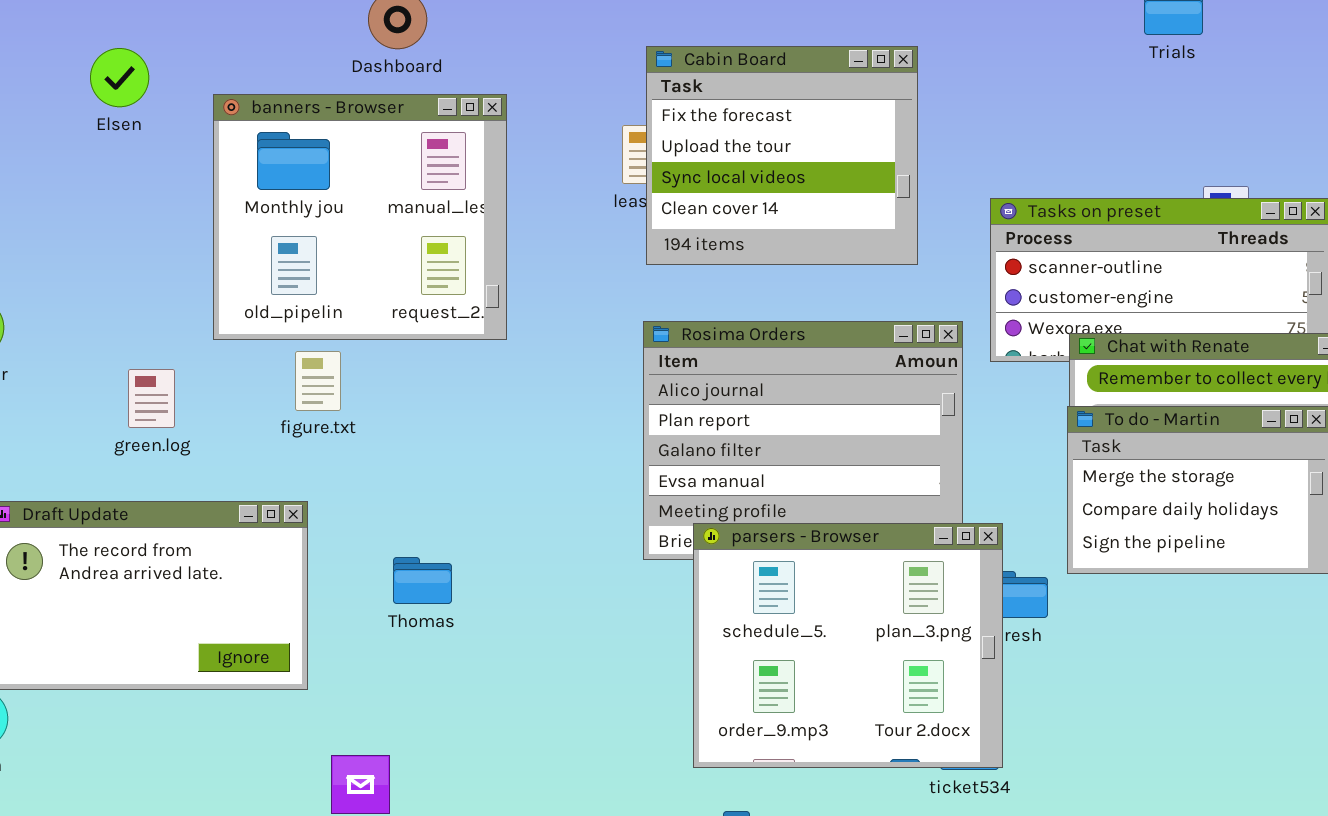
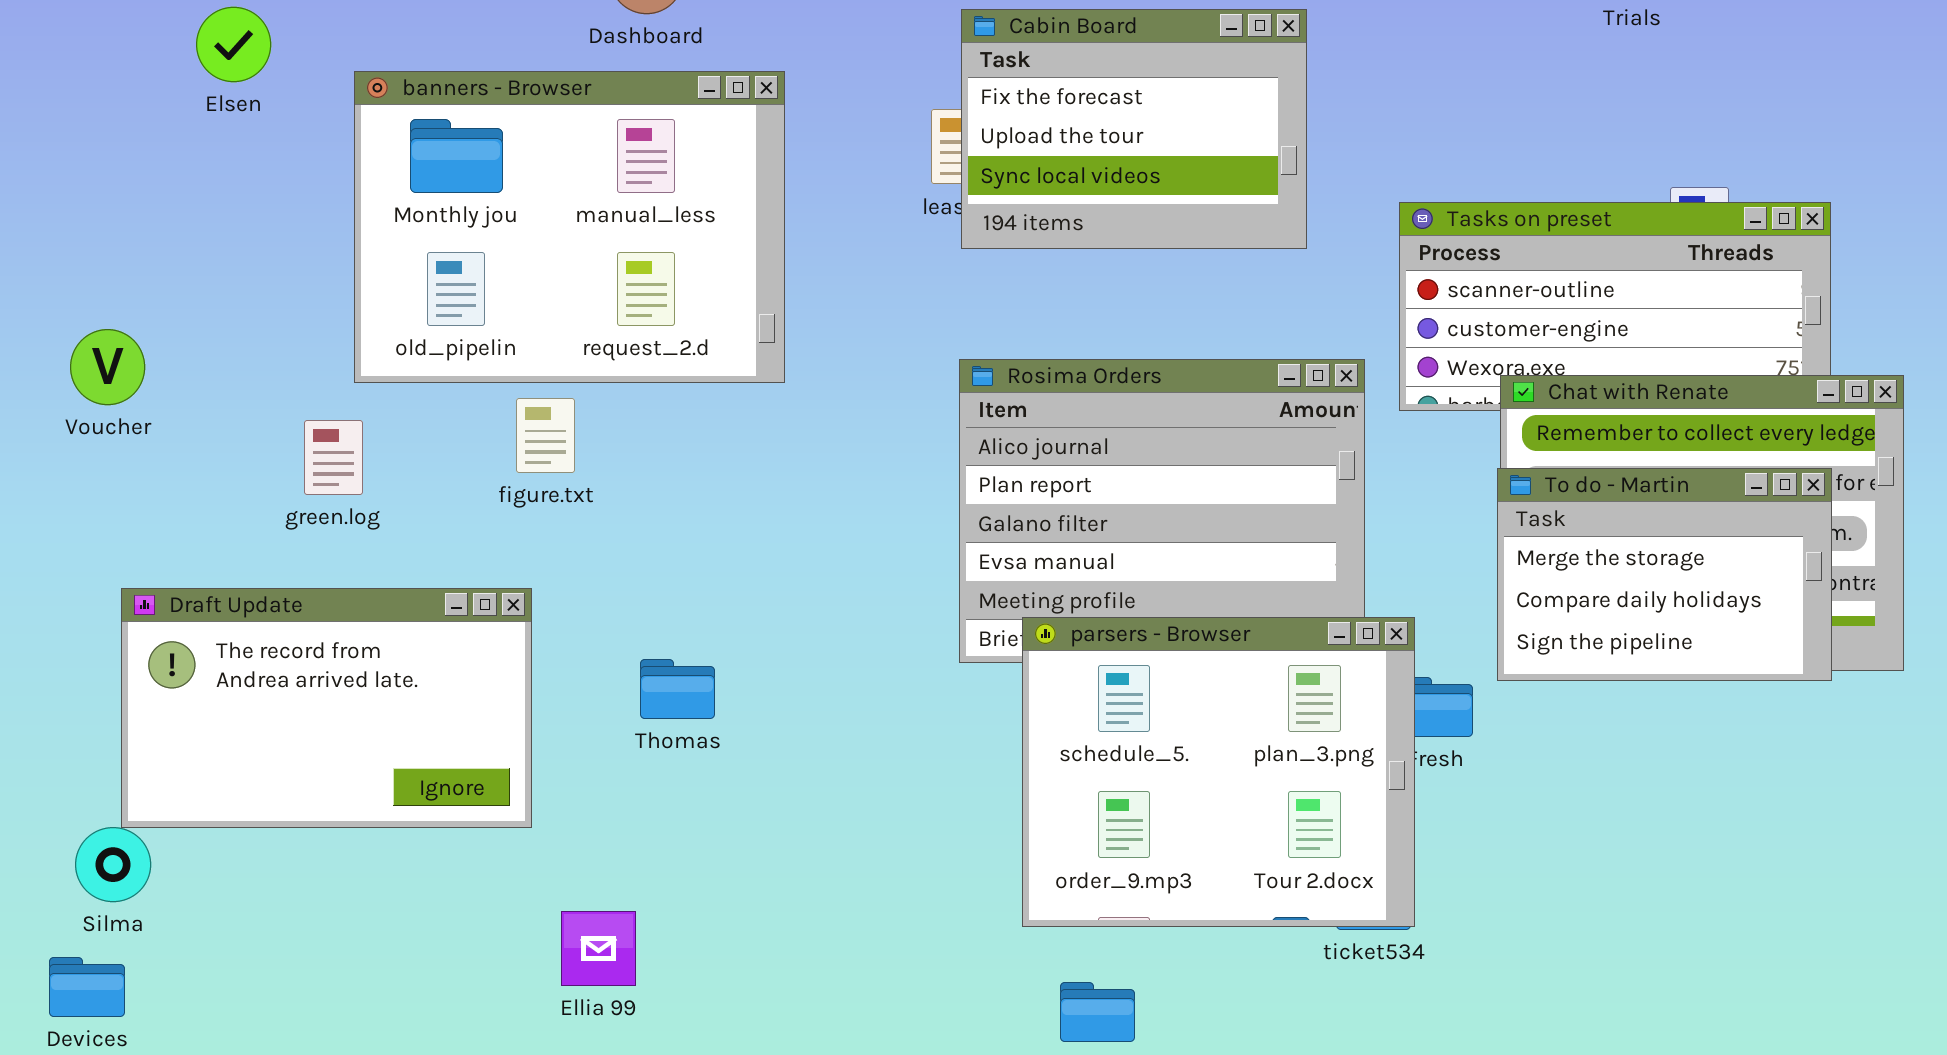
Cabin Board: [646,46,918,265] -> [961,9,1307,249], resized
Elsen: [90,48,149,107] -> [196,7,271,82], moved
banners - Browser: [213,94,507,340] -> [354,71,785,383], resized

